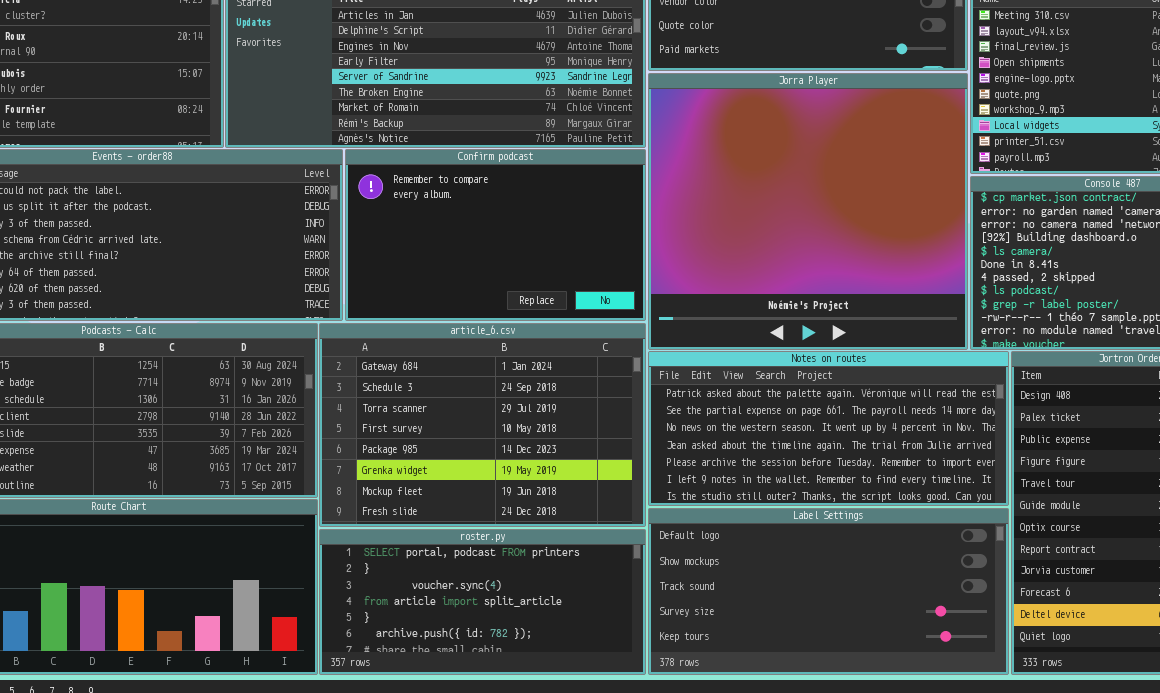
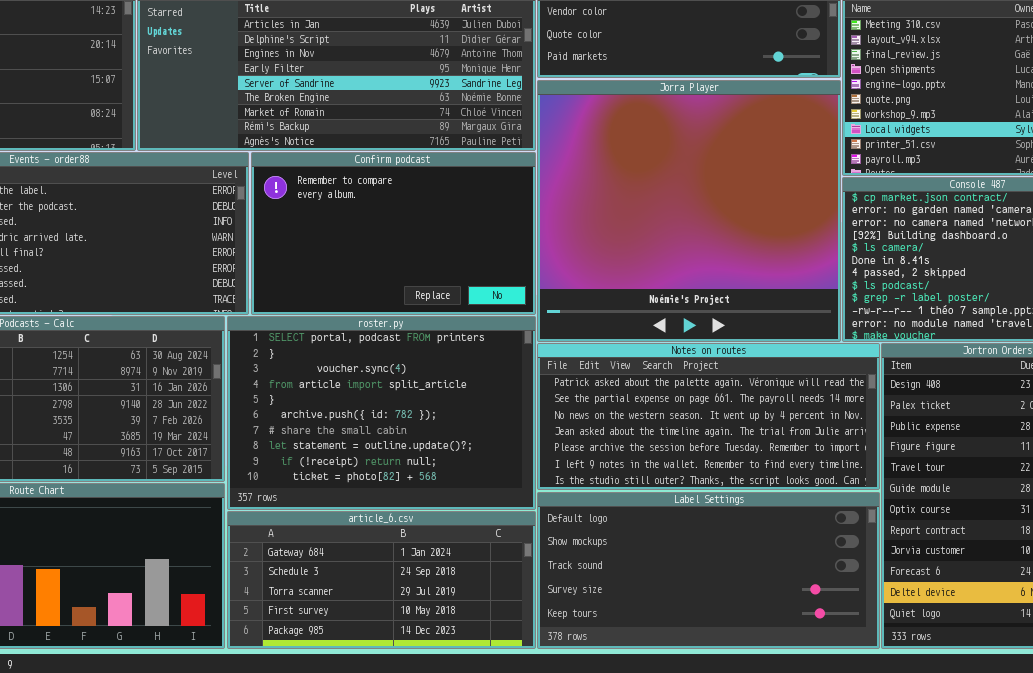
article_6.csv: [319,323,646,527] -> [227,511,536,649], moved, resized
roster.py: [319,529,646,675] -> [227,316,536,510], moved, resized

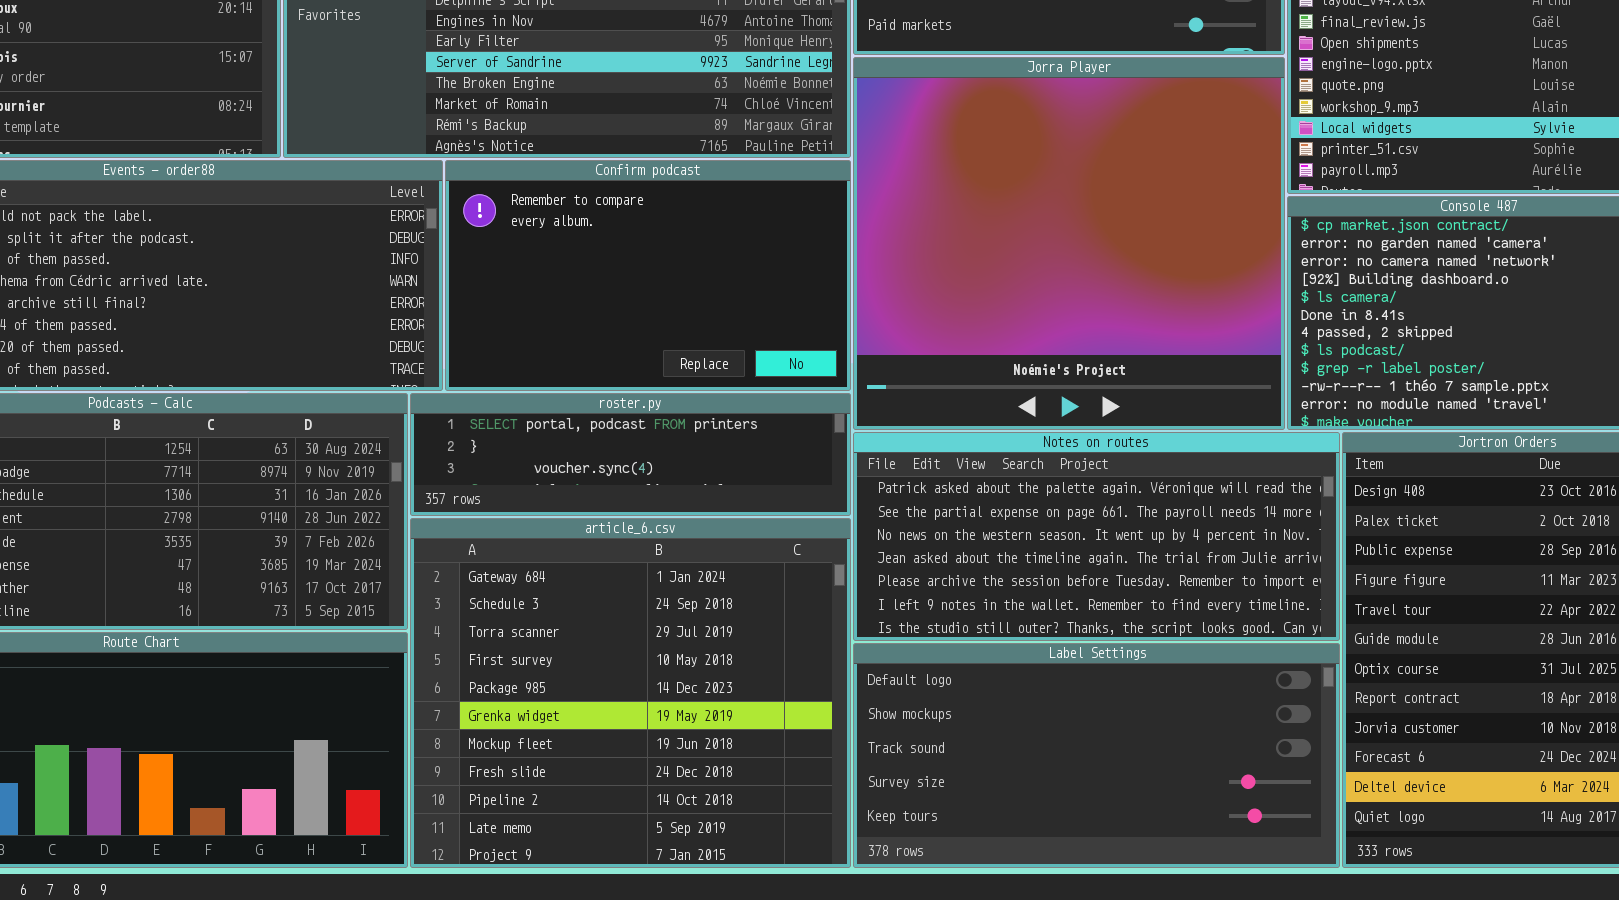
roster.py: [227,316,536,510] -> [410,393,851,516], resized
article_6.csv: [227,511,536,649] -> [410,518,851,868], resized

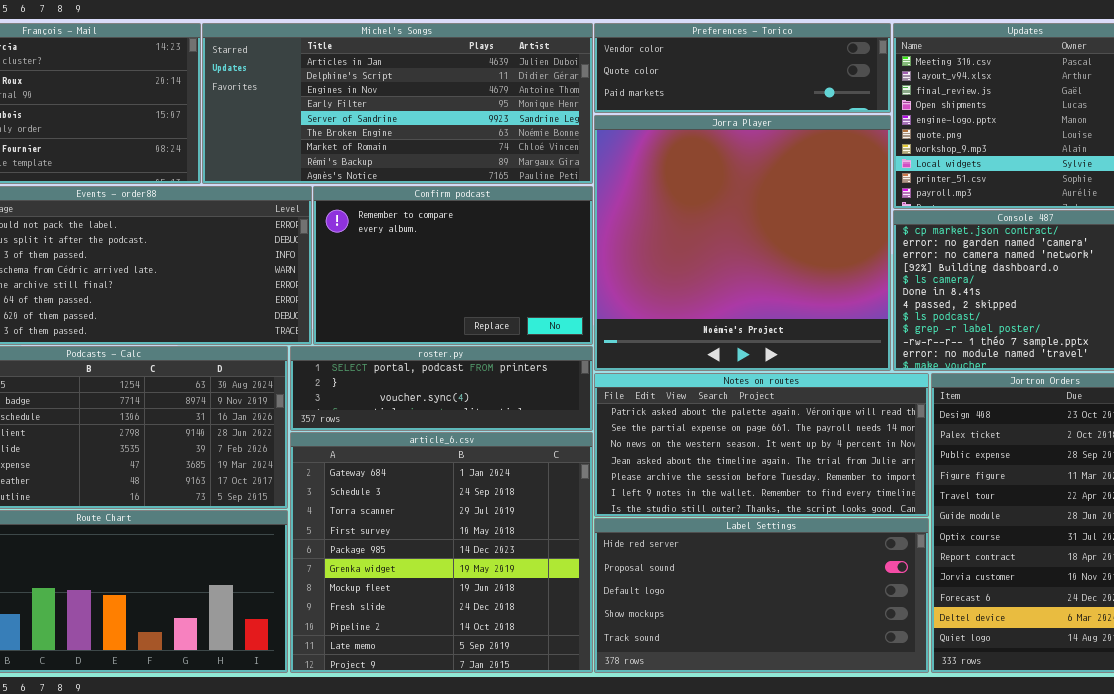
Label Settings: [853,643,1340,868] -> [594,518,929,673], scrolled up 2 rows

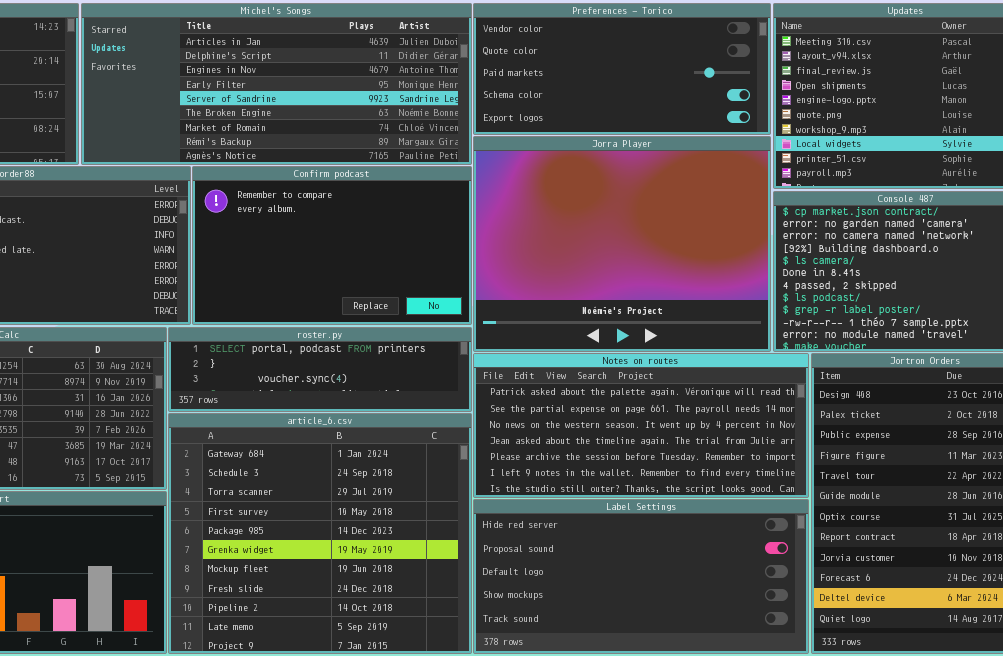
Preferences - Torico: [594,23,891,113] -> [473,3,771,135], resized
Jorra Player: [594,115,891,371] -> [473,136,771,352], resized

